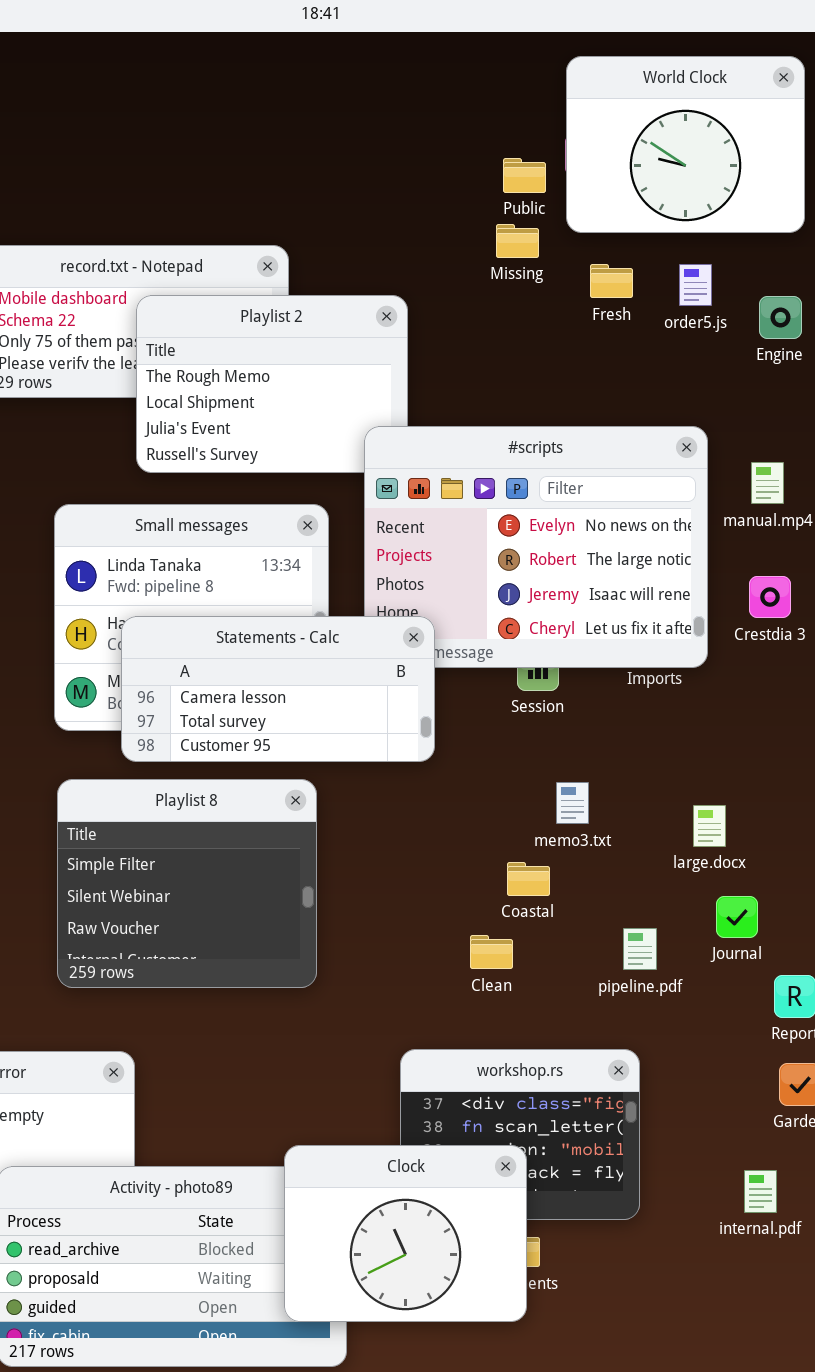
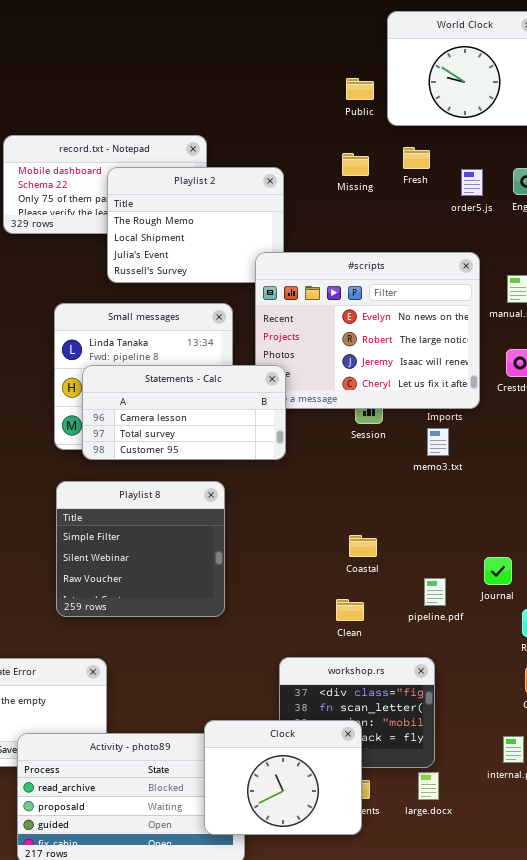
Missing: [496,224,539,258] -> [342,153,369,176], moved
order5.js: [679,264,712,306] -> [461,169,483,196], moved
Statements - Calc: [121,616,435,762] -> [82,365,286,460], moved
memo3.txt: [556,782,589,824] -> [427,428,449,456], moved
large.docx: [693,805,726,847] -> [418,772,439,800], moved
Clean: [470,935,513,969] -> [336,599,364,621], moved

